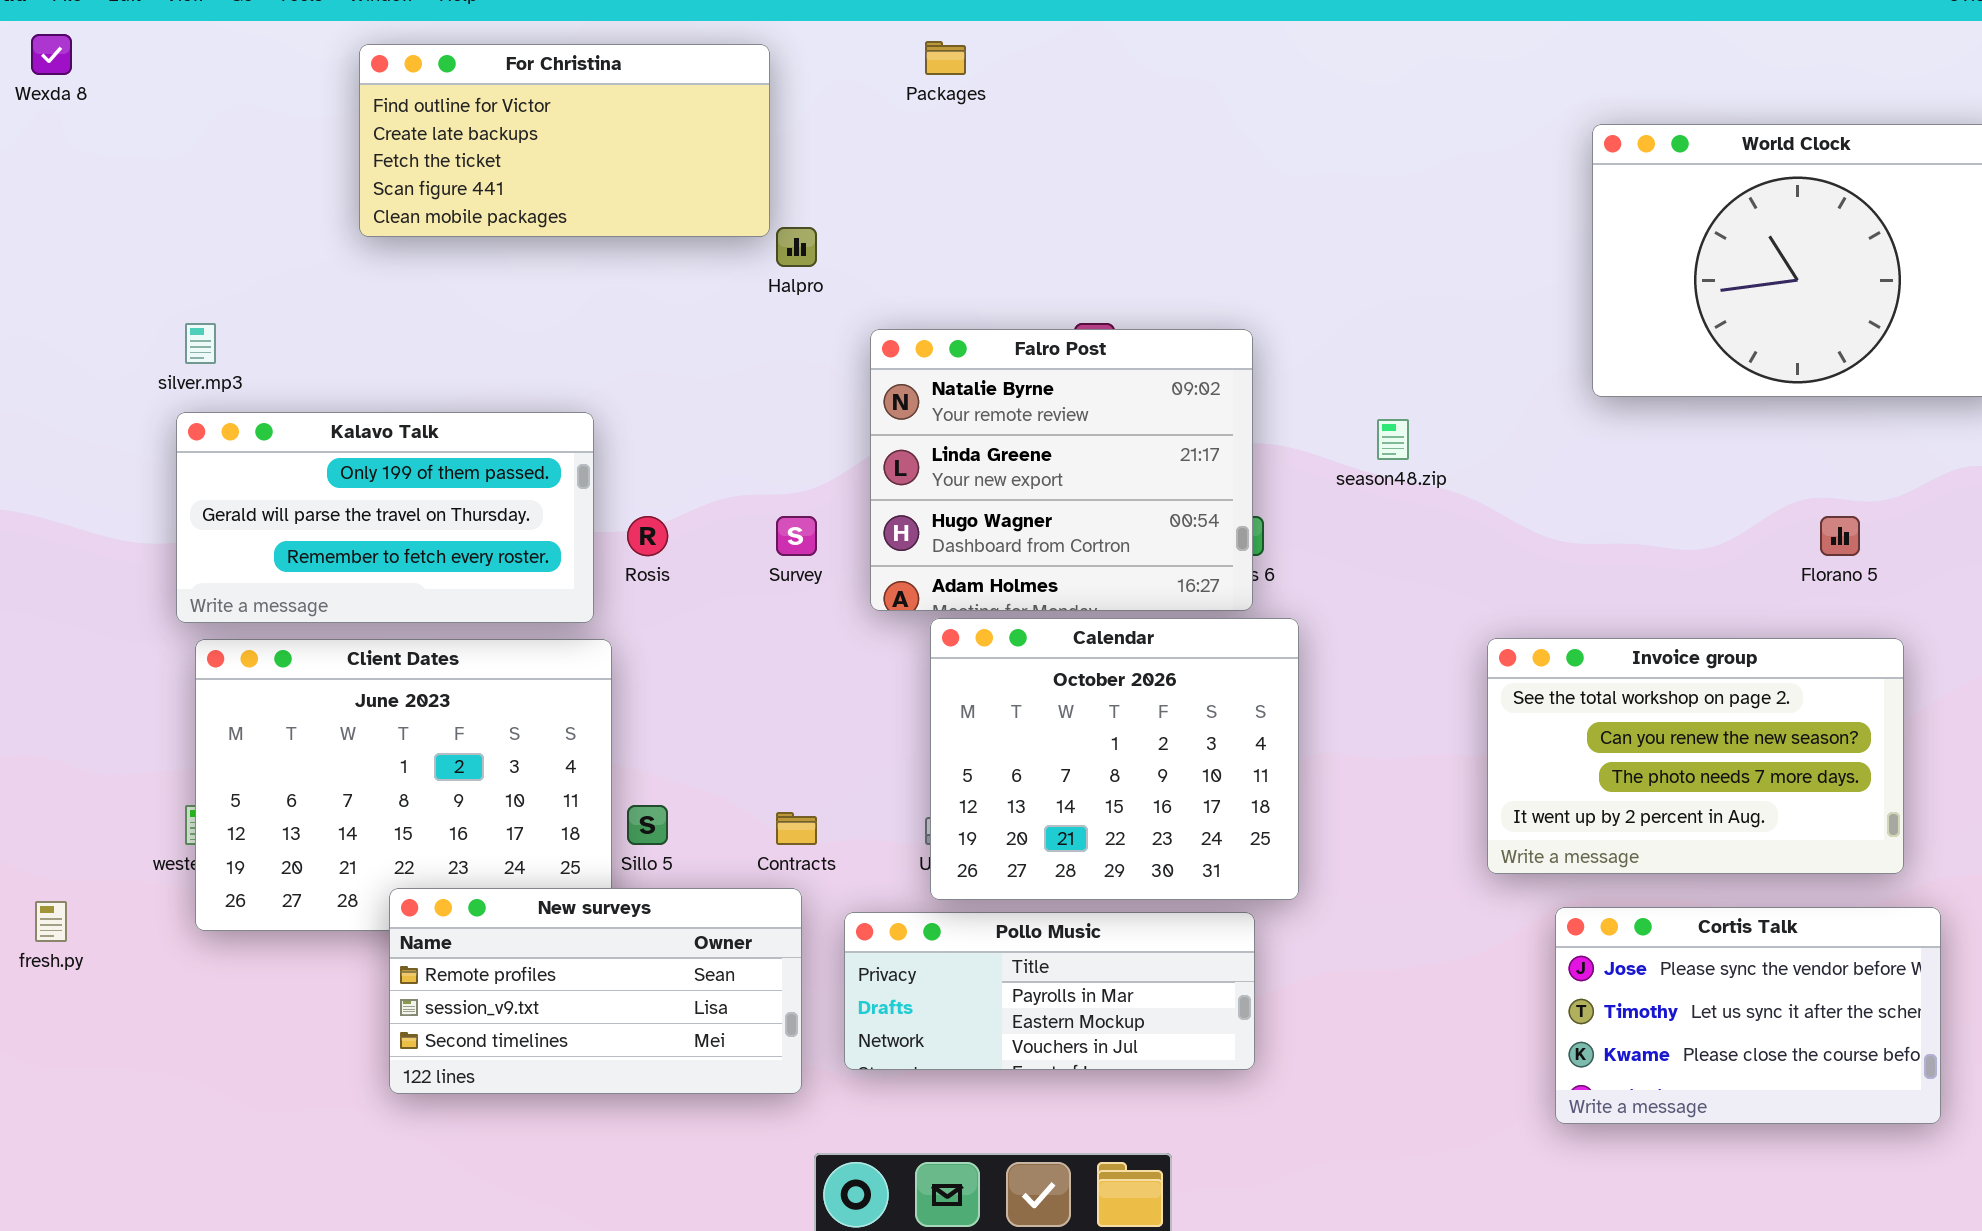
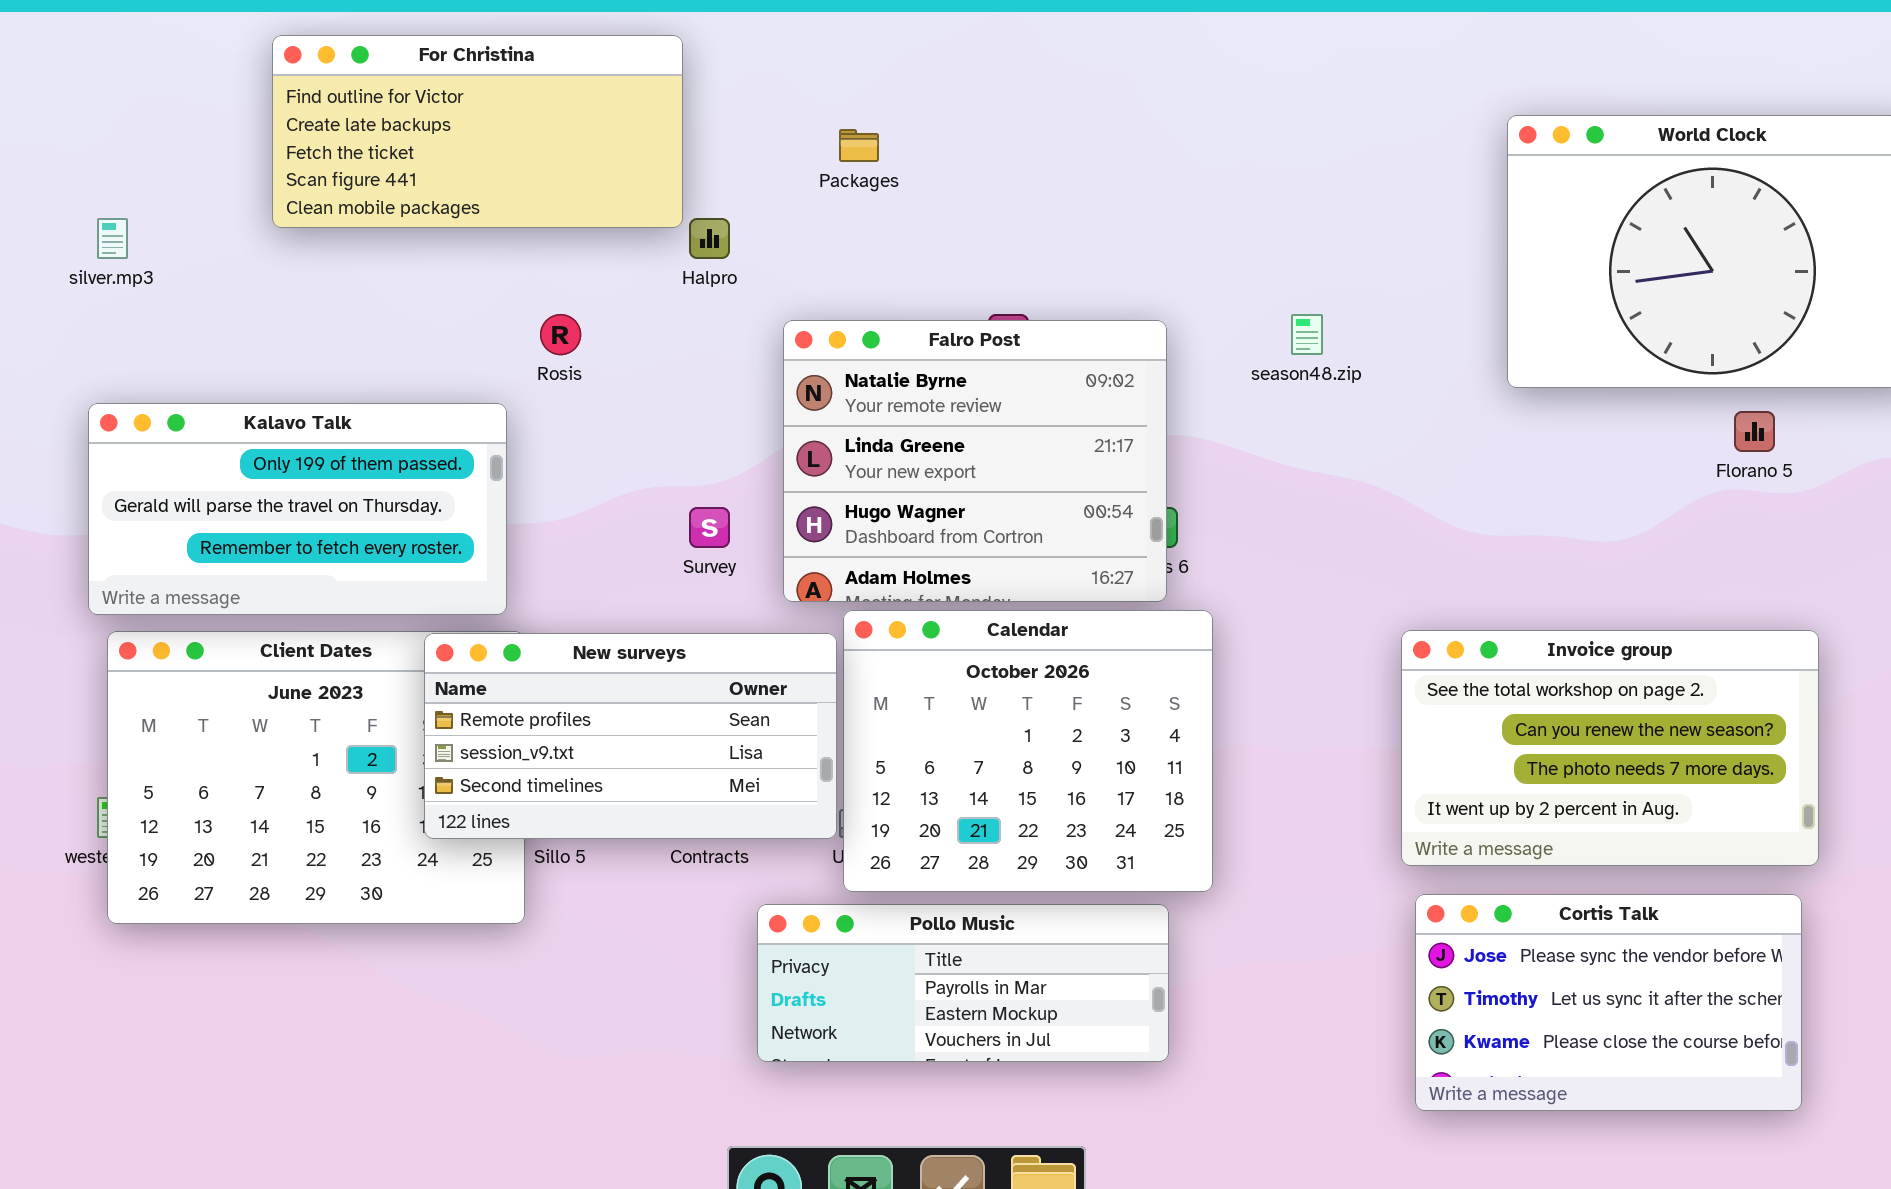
Packages: [925,41,966,75] -> [839,129,879,162], moved
silver.mp3: [185,323,216,364] -> [97,218,128,259], moved
season48.zip: [1377,419,1409,460] -> [1291,314,1323,355], moved
Rosis: [627,516,668,556] -> [540,314,581,355], moved
Florano 5: [1820,516,1860,556] -> [1734,411,1775,452], moved
New surveys: [389,888,802,1094] -> [424,633,837,839], moved
Cortis Talk: [1555,907,1941,1124] -> [1415,894,1802,1111], moved

